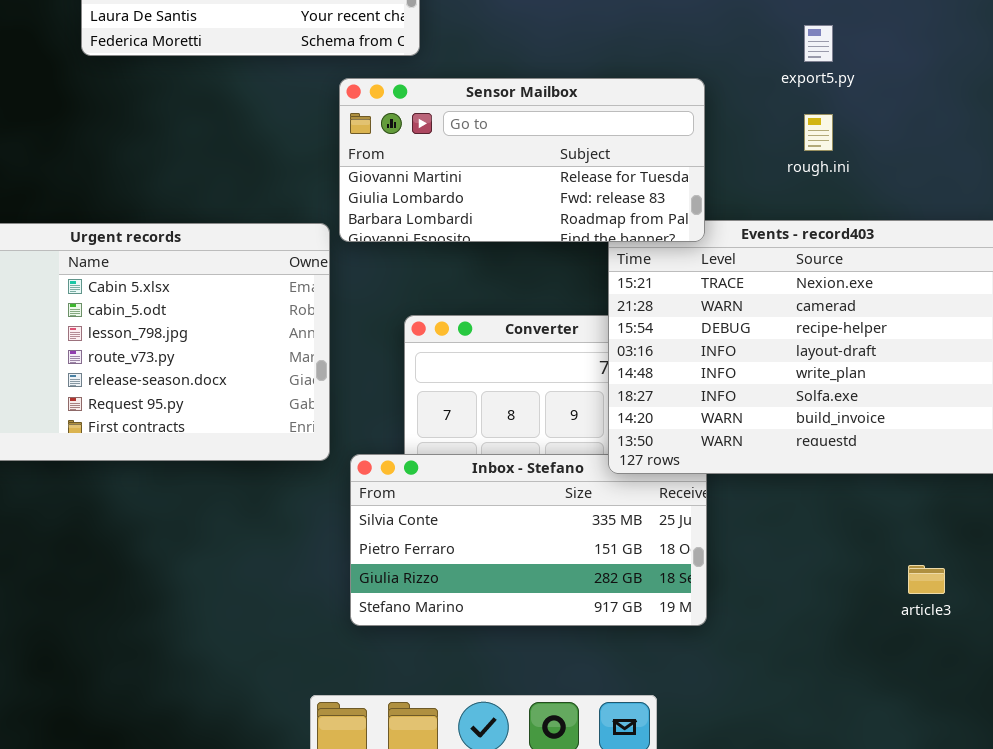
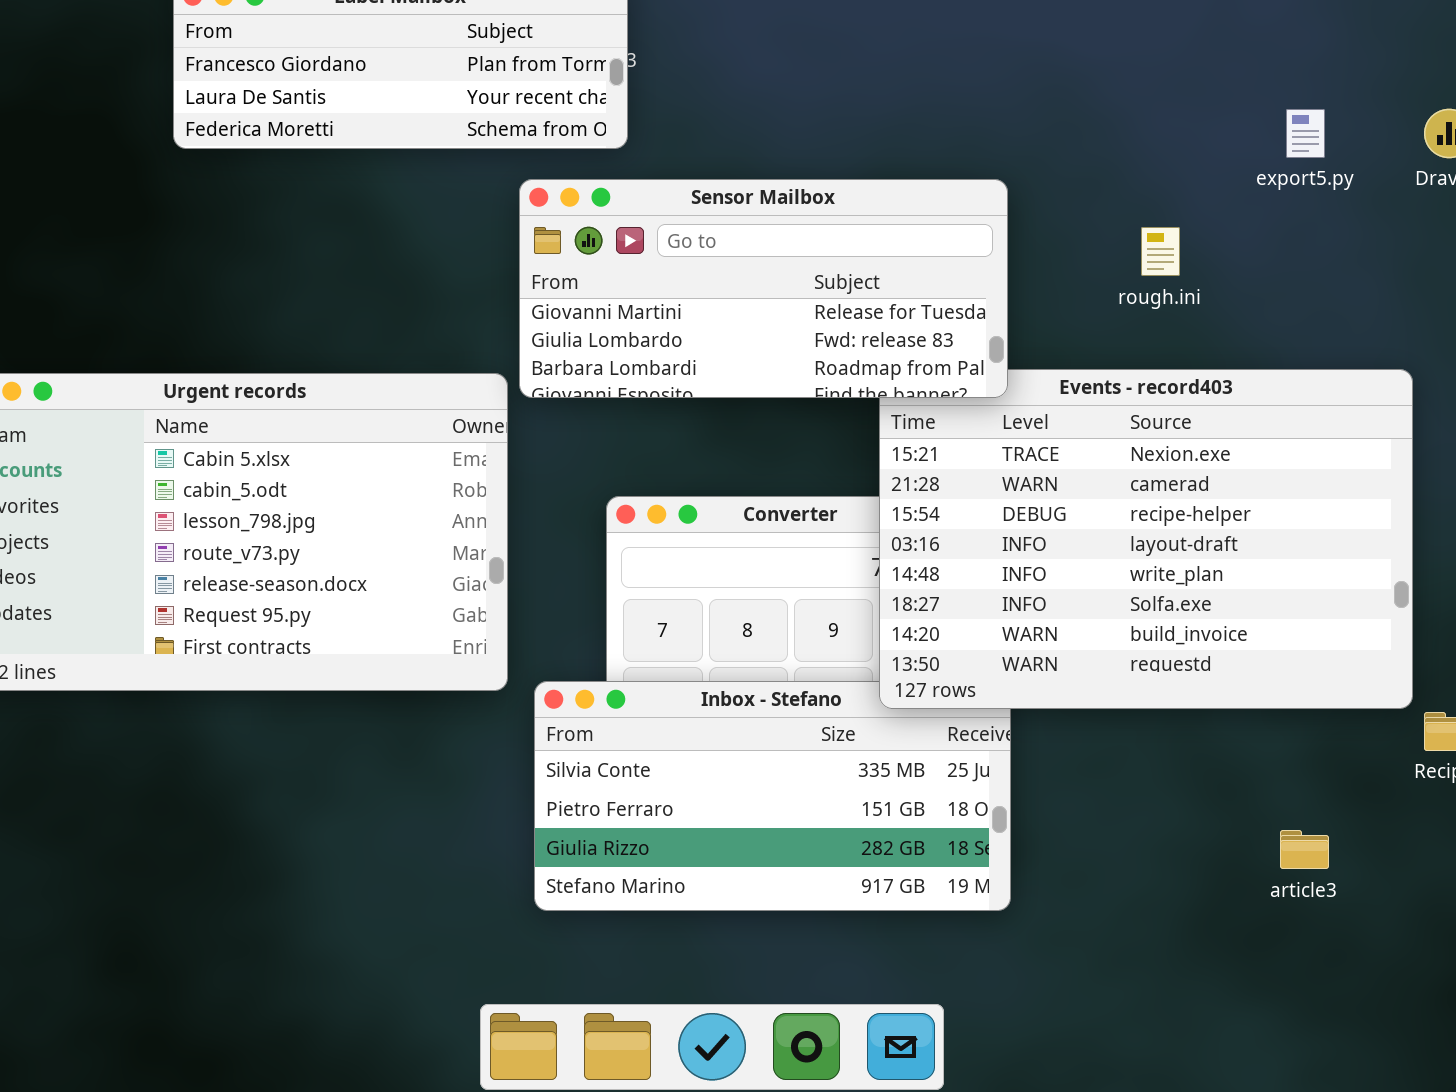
export5.py: [804,25,833,62] -> [1286,109,1325,158], moved

